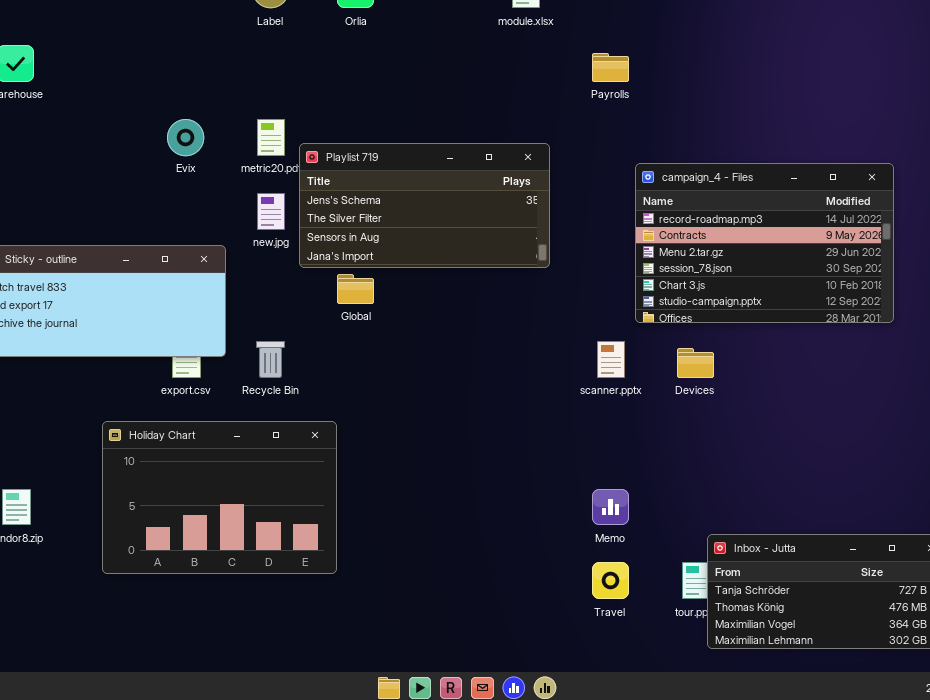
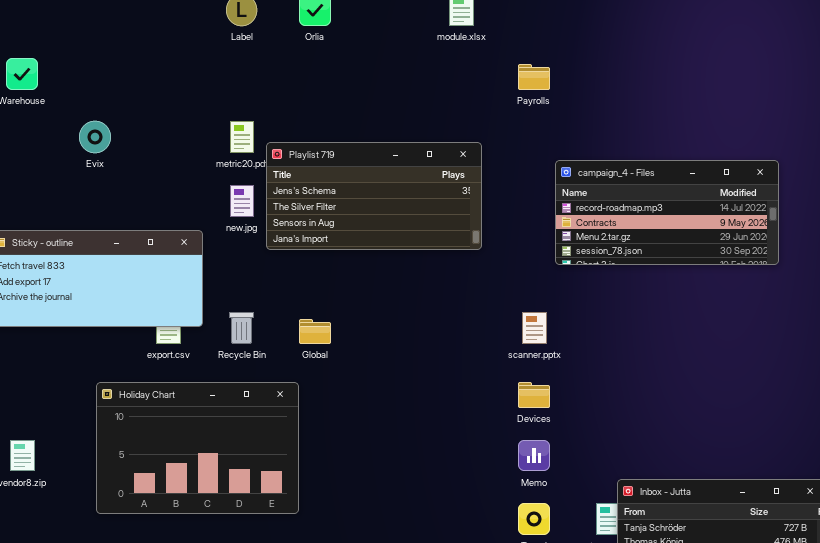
Evix: [167,119,204,156] -> [79,121,111,153], moved
campaign_4 - Files: [635,163,894,323] -> [555,160,779,265], resized
Global: [337,274,374,304] -> [299,319,331,344], moved
Devices: [677,348,714,378] -> [518,382,550,408], moved

